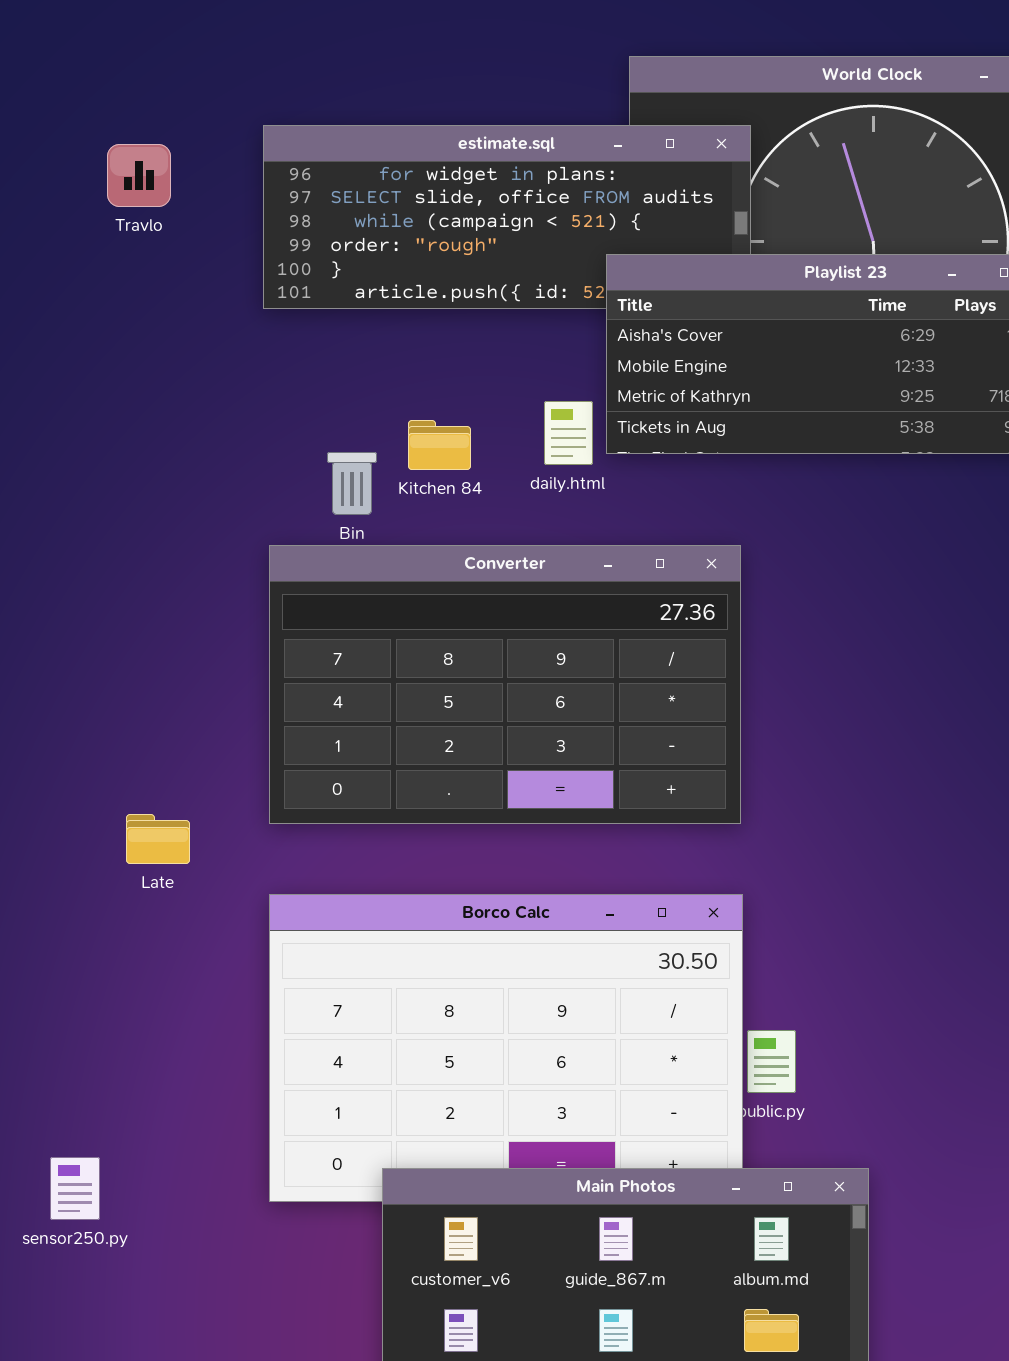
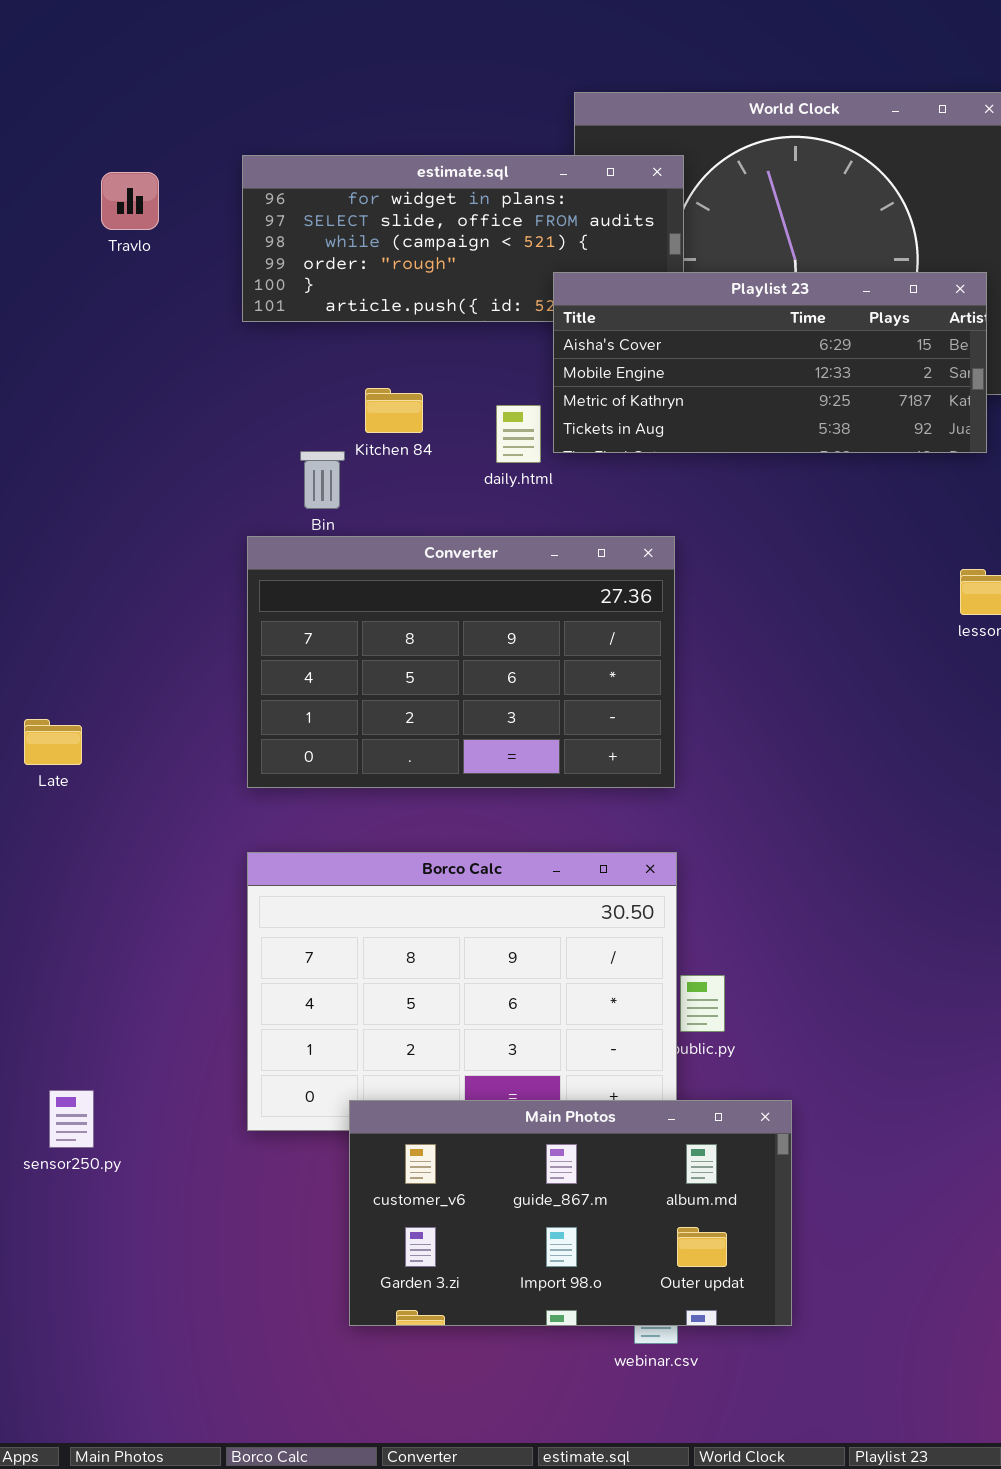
Kitchen 84: [408,420,471,470] -> [365,388,423,433], moved
Late: [126,814,190,864] -> [24,719,82,765], moved

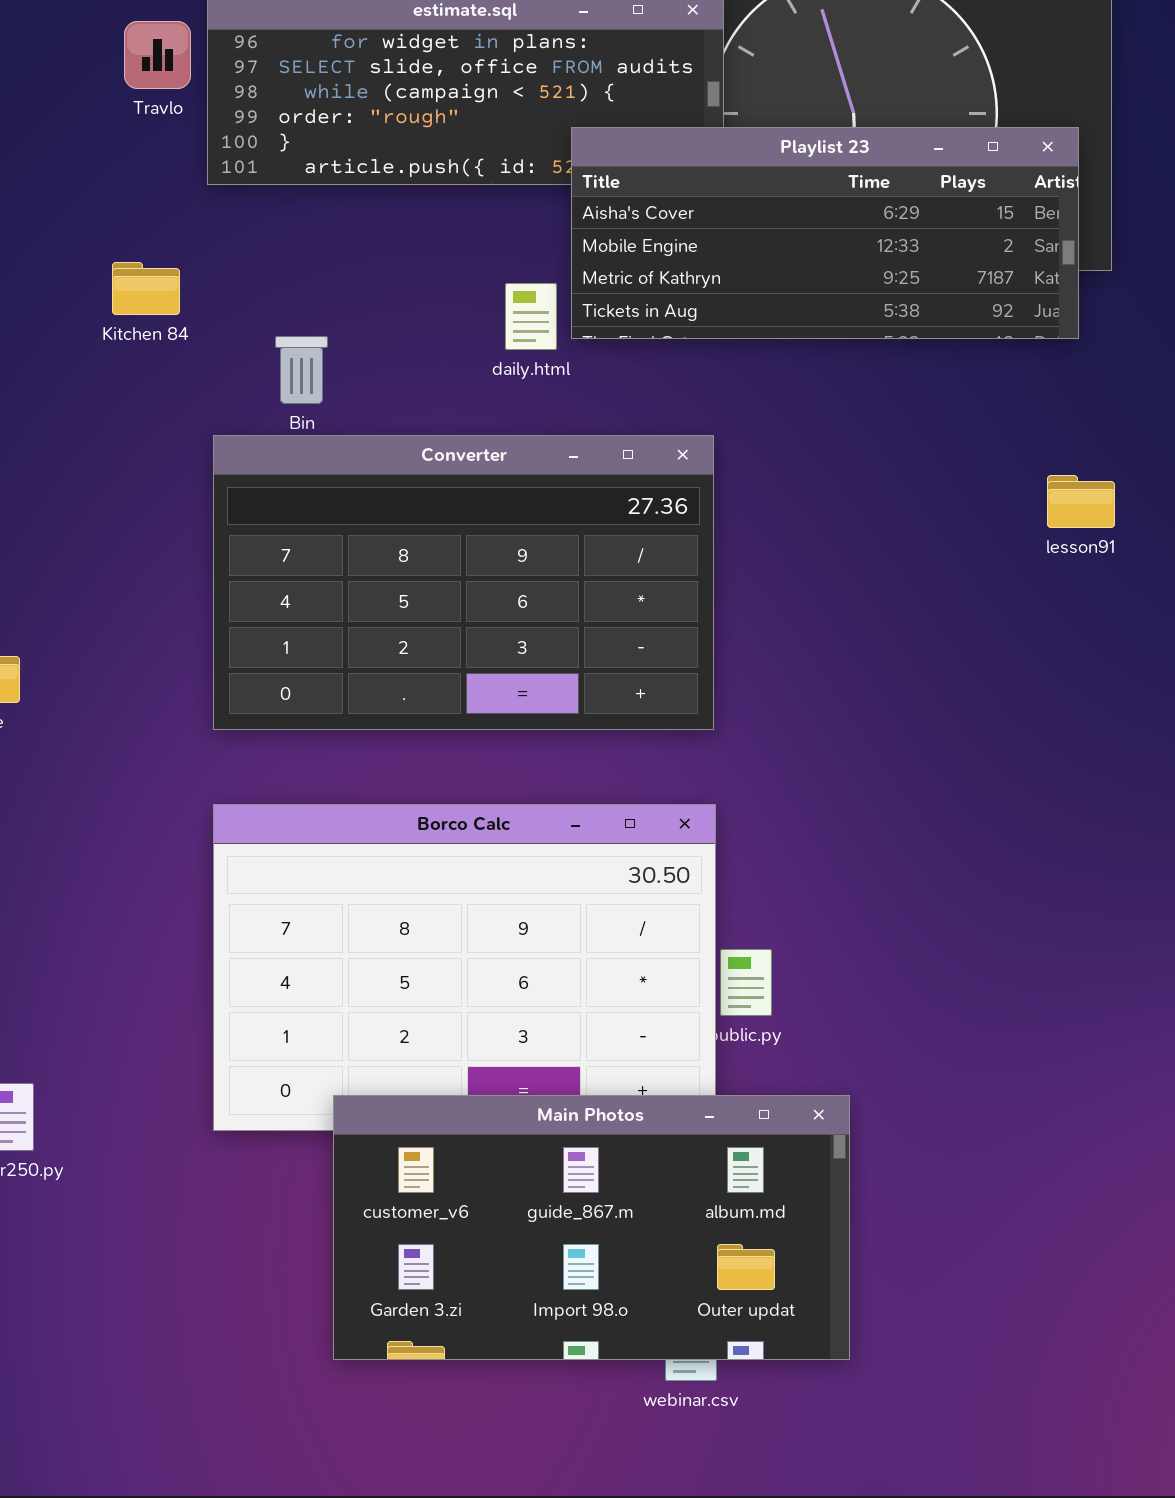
Travlo: [101,172,159,230] -> [124,21,191,89], moved
Kitchen 84: [365,388,423,433] -> [112,262,180,315], moved

